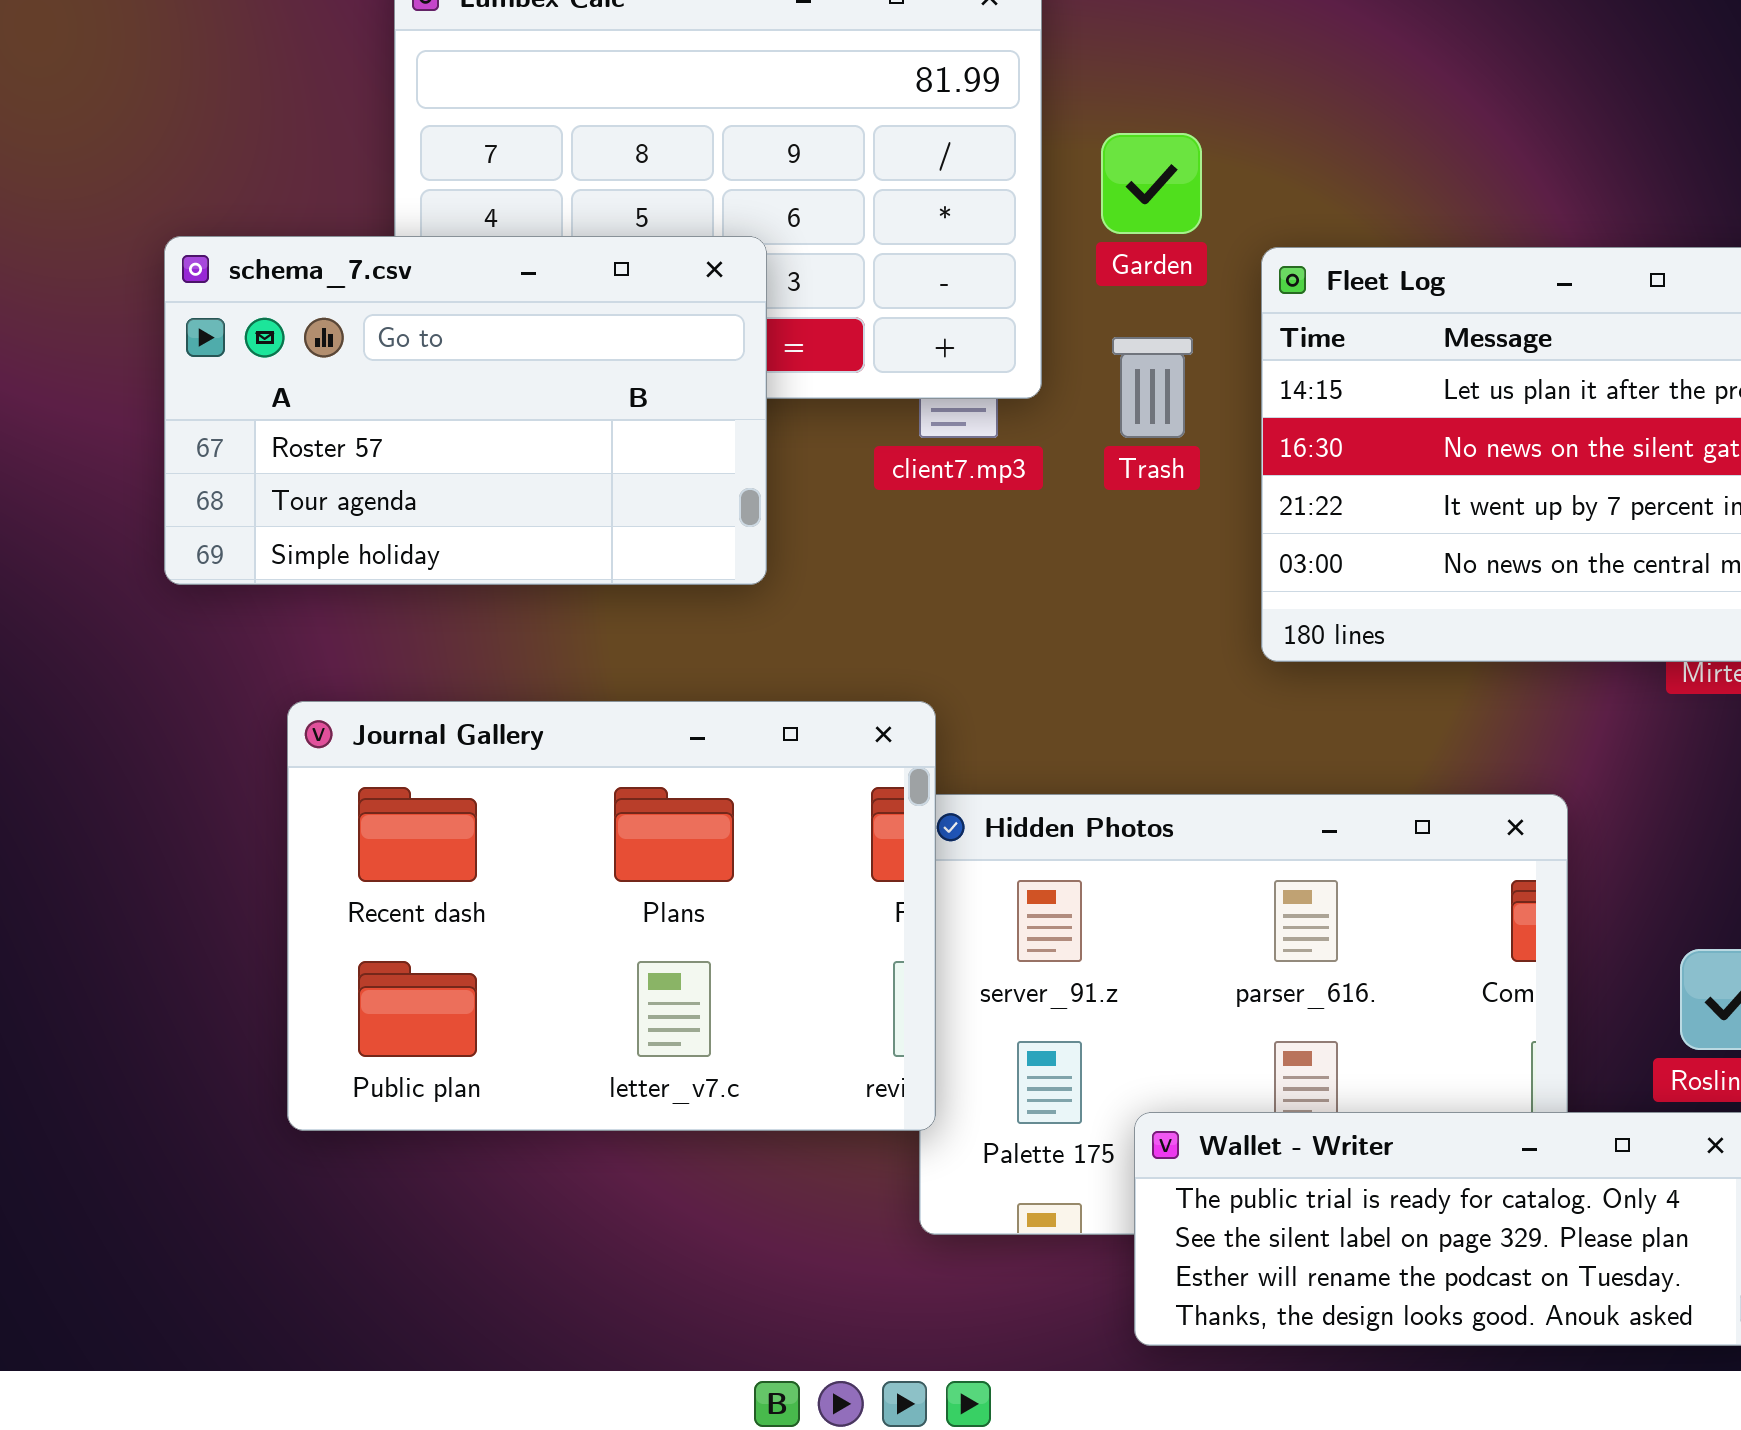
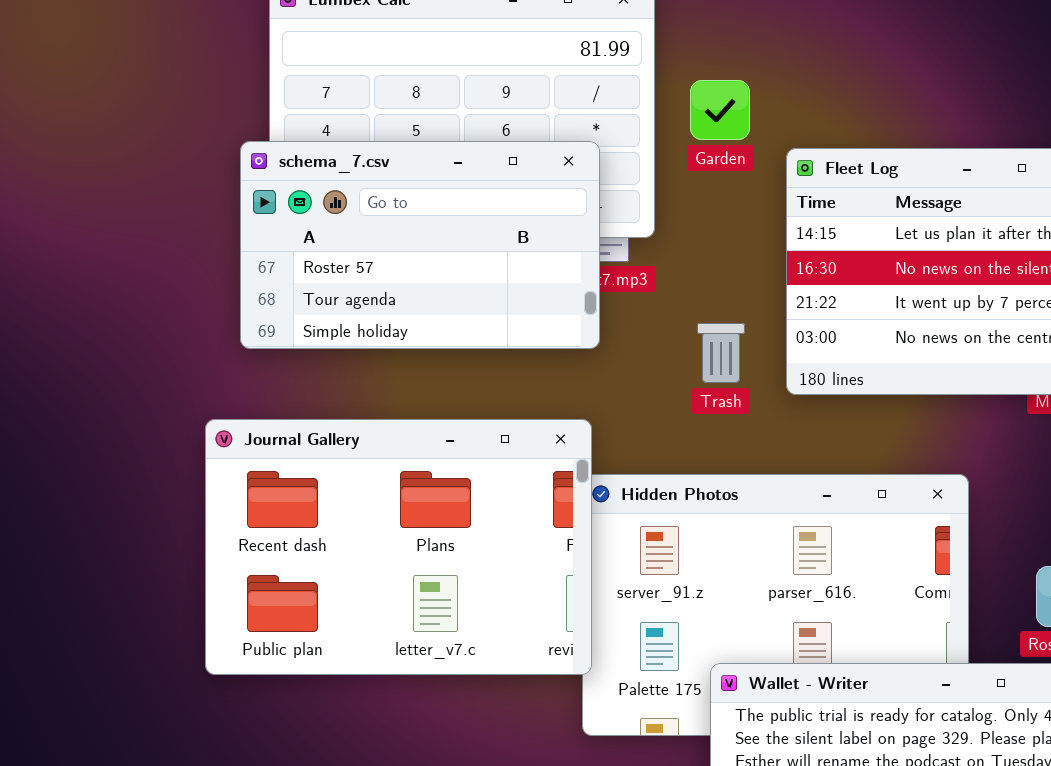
schema_7.csv: [164,236,767,585] -> [240,141,600,349], moved
Trash: [1112,337,1193,438] -> [697,323,745,383], moved

